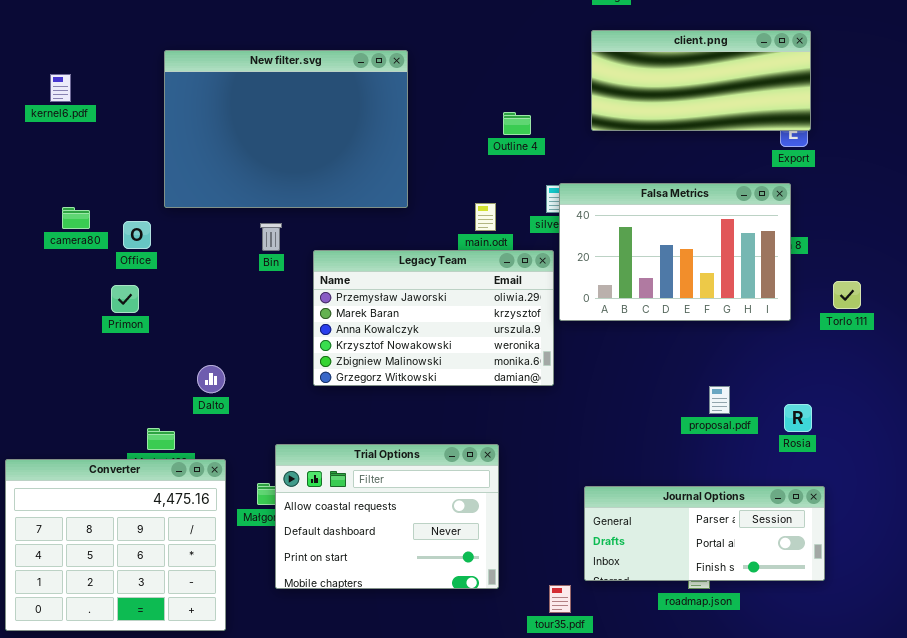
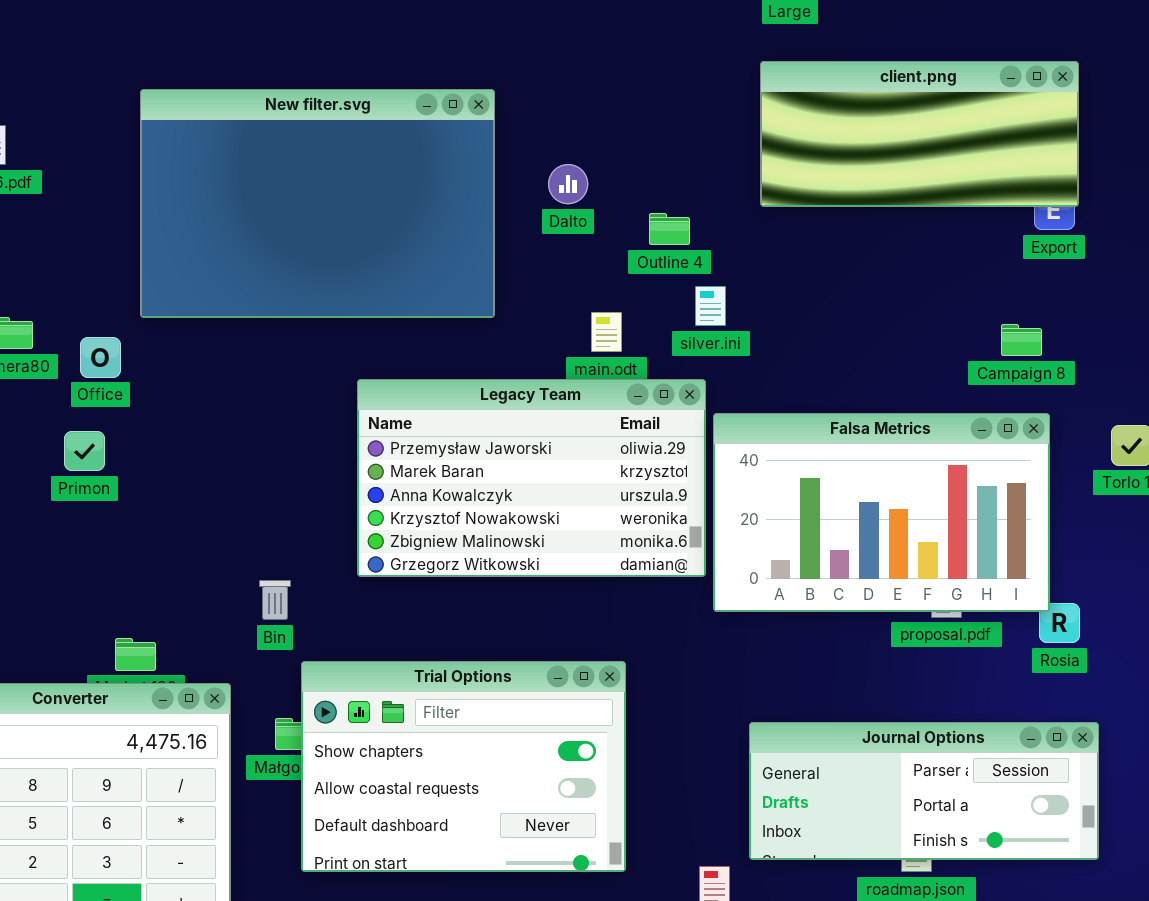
Outline 4: [503,112,531,135] -> [649,213,690,245], moved
Falsa Metrics: [559,183,791,321] -> [713,413,1050,612], moved
Bin: [260,223,282,251] -> [259,580,291,620], moved
Dalto: [197,365,225,393] -> [548,164,588,204], moved
Trial Options: [275,444,499,589] -> [301,661,626,872], scrolled up 1 row

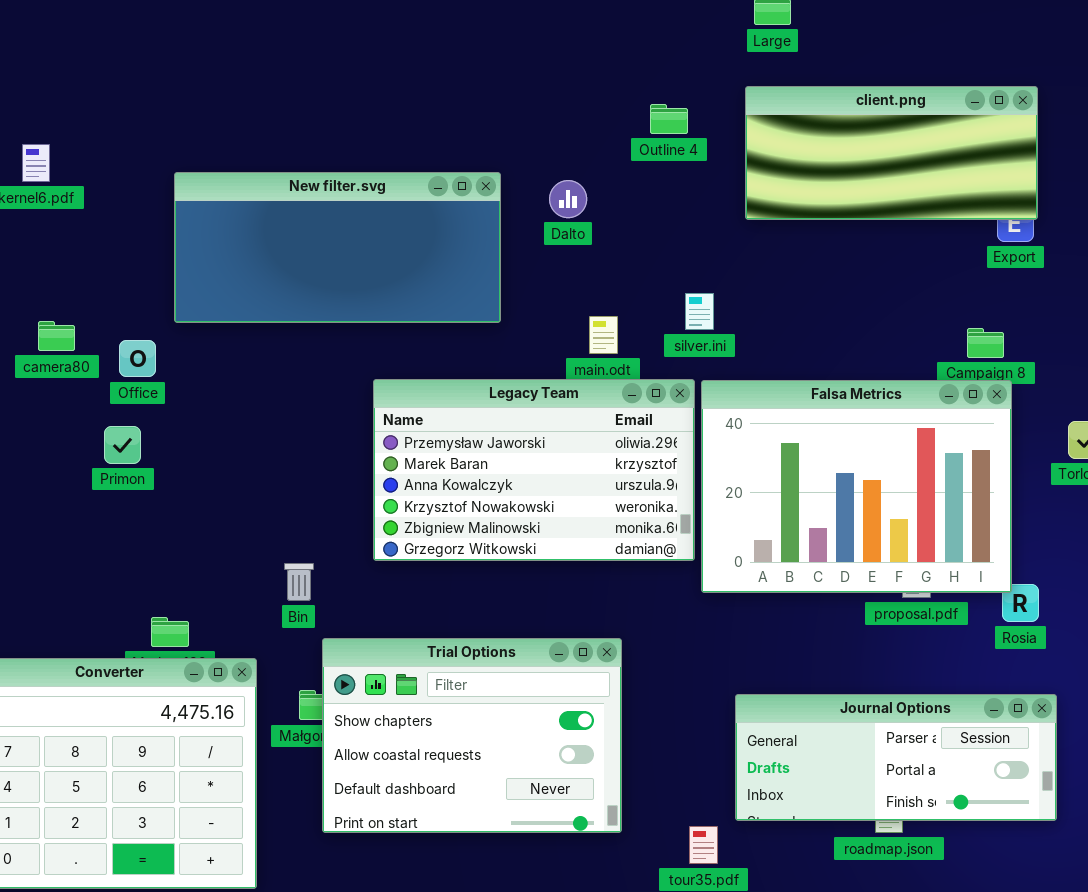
New filter.svg: [140,89,495,318] -> [174,172,501,323], resized
Outline 4: [649,213,690,245] -> [650,104,688,134], moved
Falsa Metrics: [713,413,1050,612] -> [701,380,1012,593], resized

